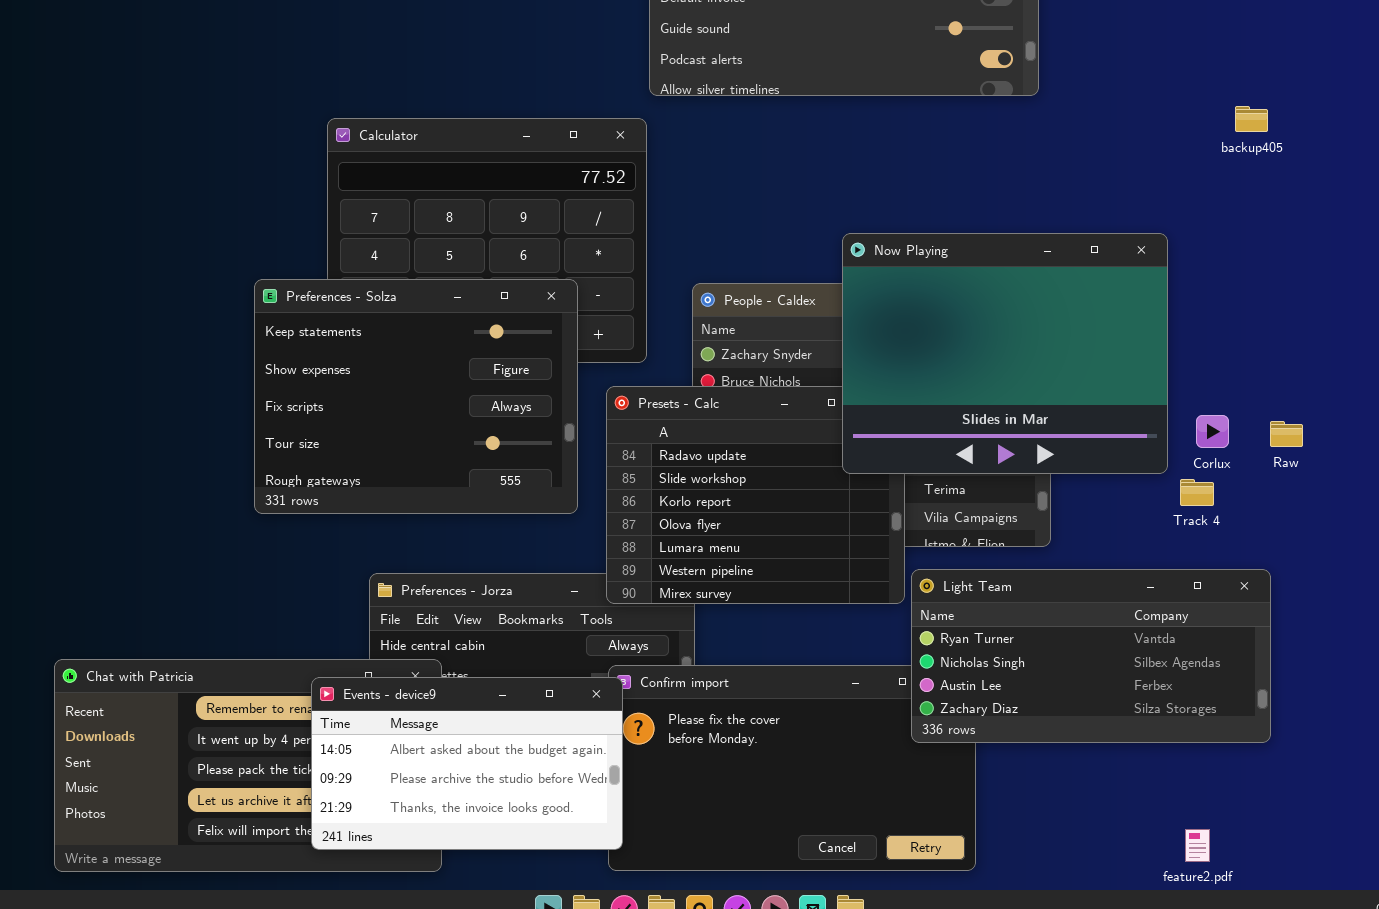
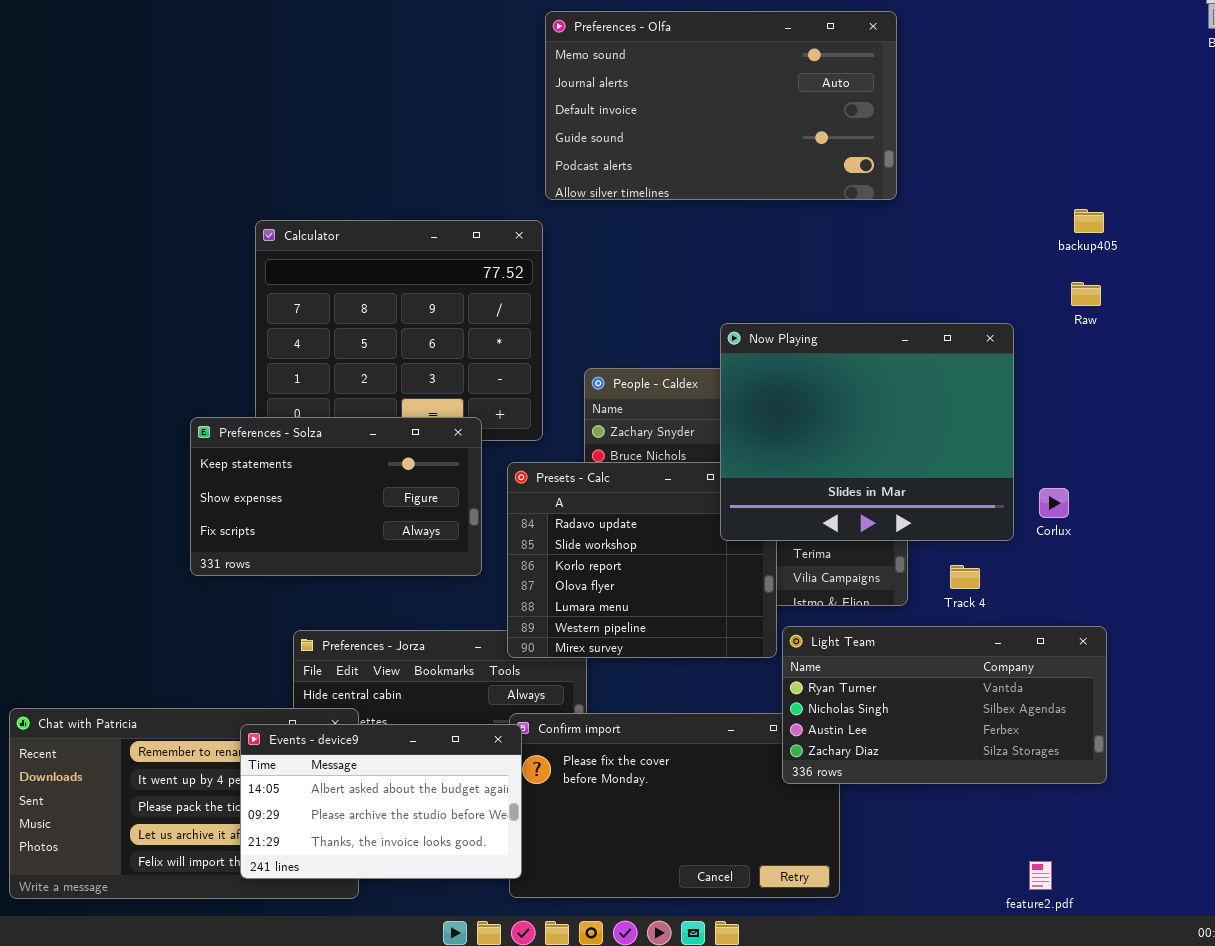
Preferences - Solza: [254,279,578,514] -> [190,417,482,576], resized
Raw: [1270,421,1303,447] -> [1071,282,1101,306], moved
Track 4: [1180,479,1214,506] -> [950,565,980,589], moved

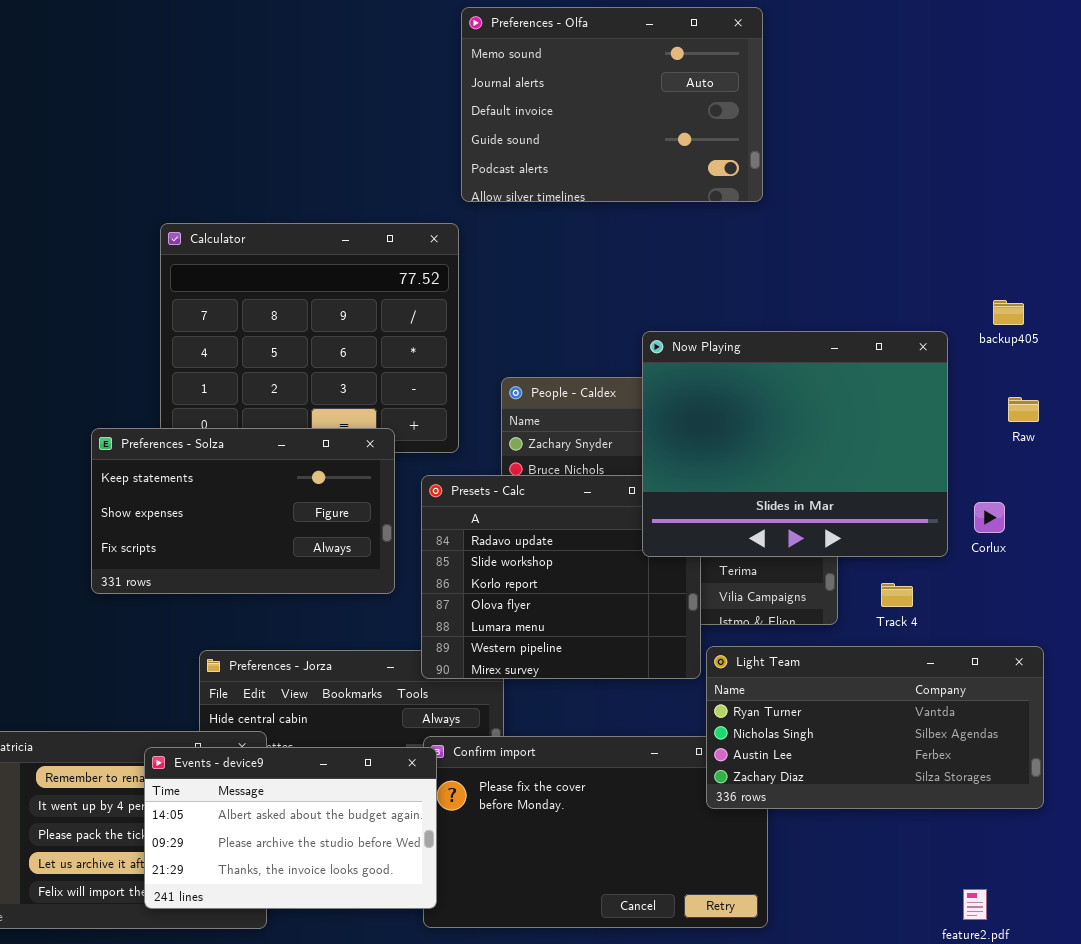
Preferences - Olfa: [545,11,897,200] -> [461,7,763,202], resized
backup405: [1074,209,1104,233] -> [993,300,1024,325], moved
Raw: [1071,282,1101,306] -> [1008,397,1039,422], moved

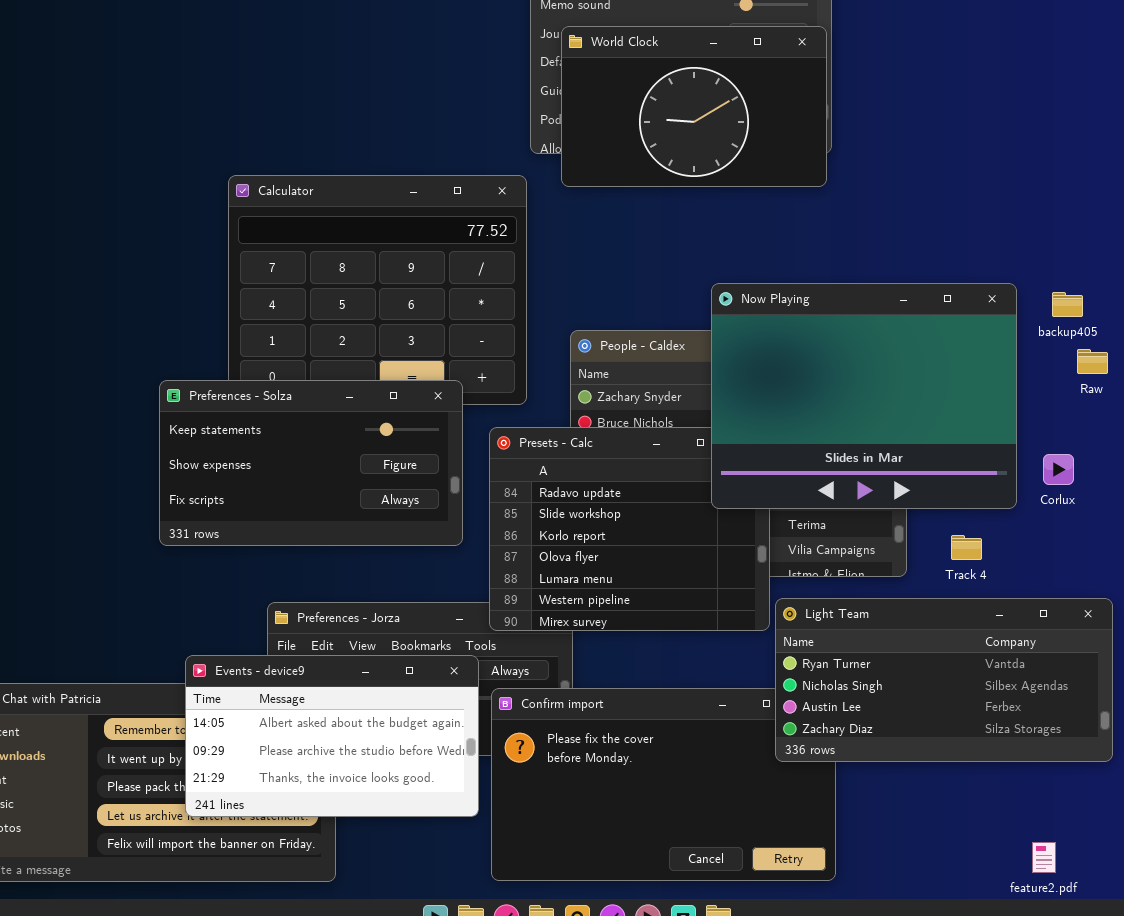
World Clock: none -> [561,26,827,187], opened
backup405: [993,300,1024,325] -> [1052,292,1083,317], moved
Events - device9: [144,747,437,909] -> [185,655,479,817], moved

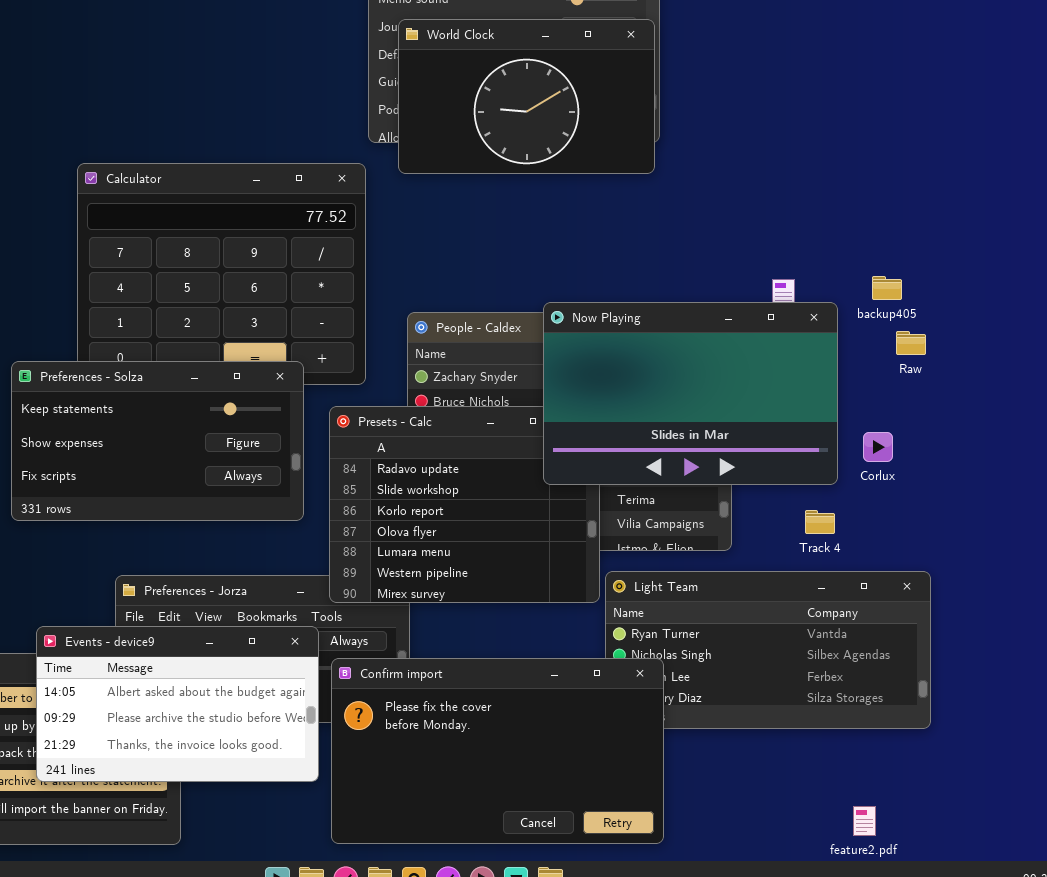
Now Playing: [711,283,1017,509] -> [543,302,838,485], resized
Track 4: [951,535,982,560] -> [805,510,835,534], moved
Confirm import: [491,688,836,881] -> [331,658,664,844], raised

